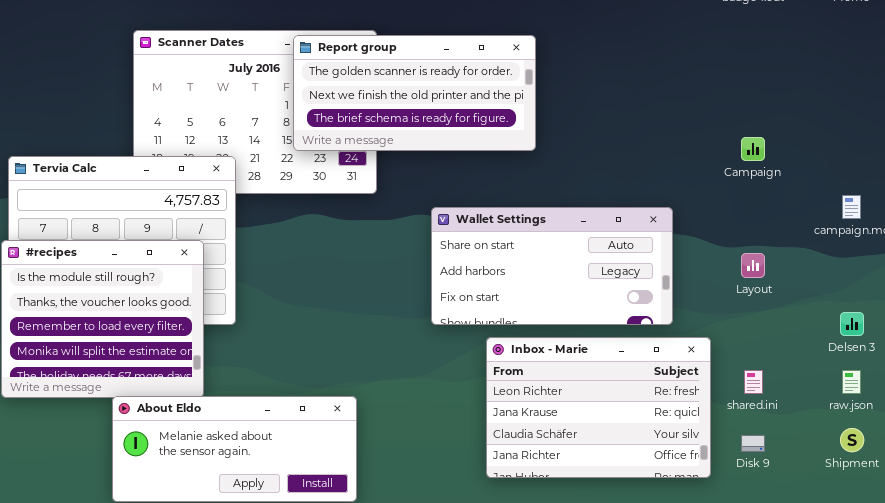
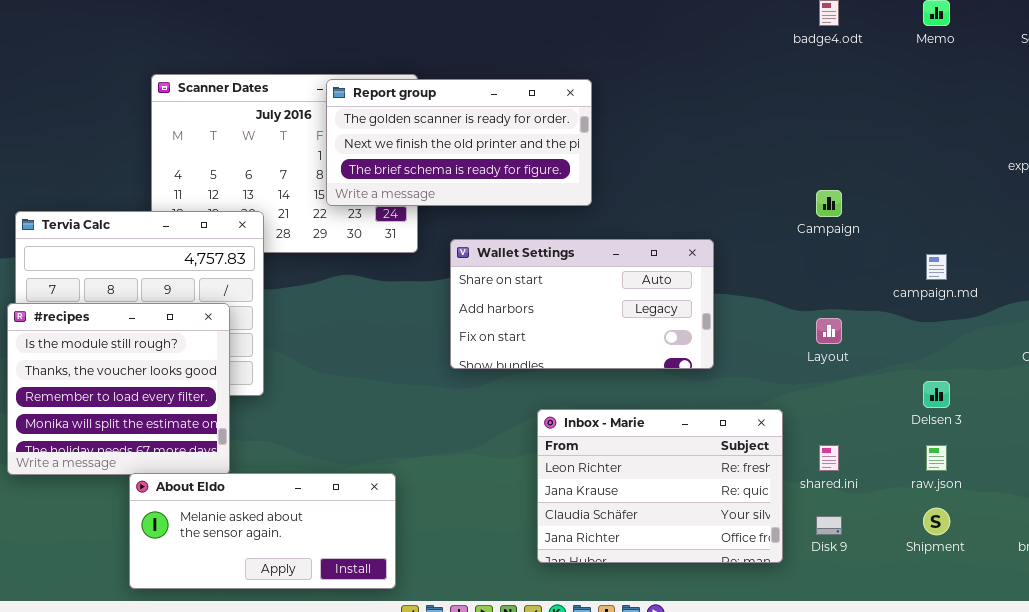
Wallet Settings: [431,207,673,325] -> [450,239,714,369], moved

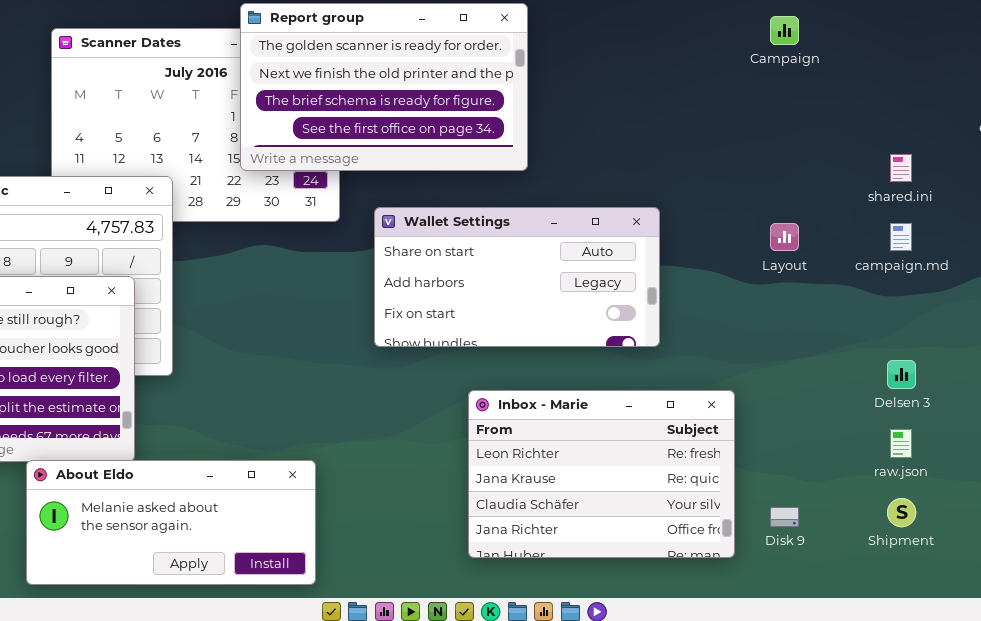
Report group: [326,79,592,206] -> [240,3,528,171], resized
Campaign: [816,190,842,217] -> [770,16,799,45], moved
Layout: [816,318,842,344] -> [770,223,799,251], moved
shared.ini: [819,445,839,471] -> [890,154,912,182], moved

